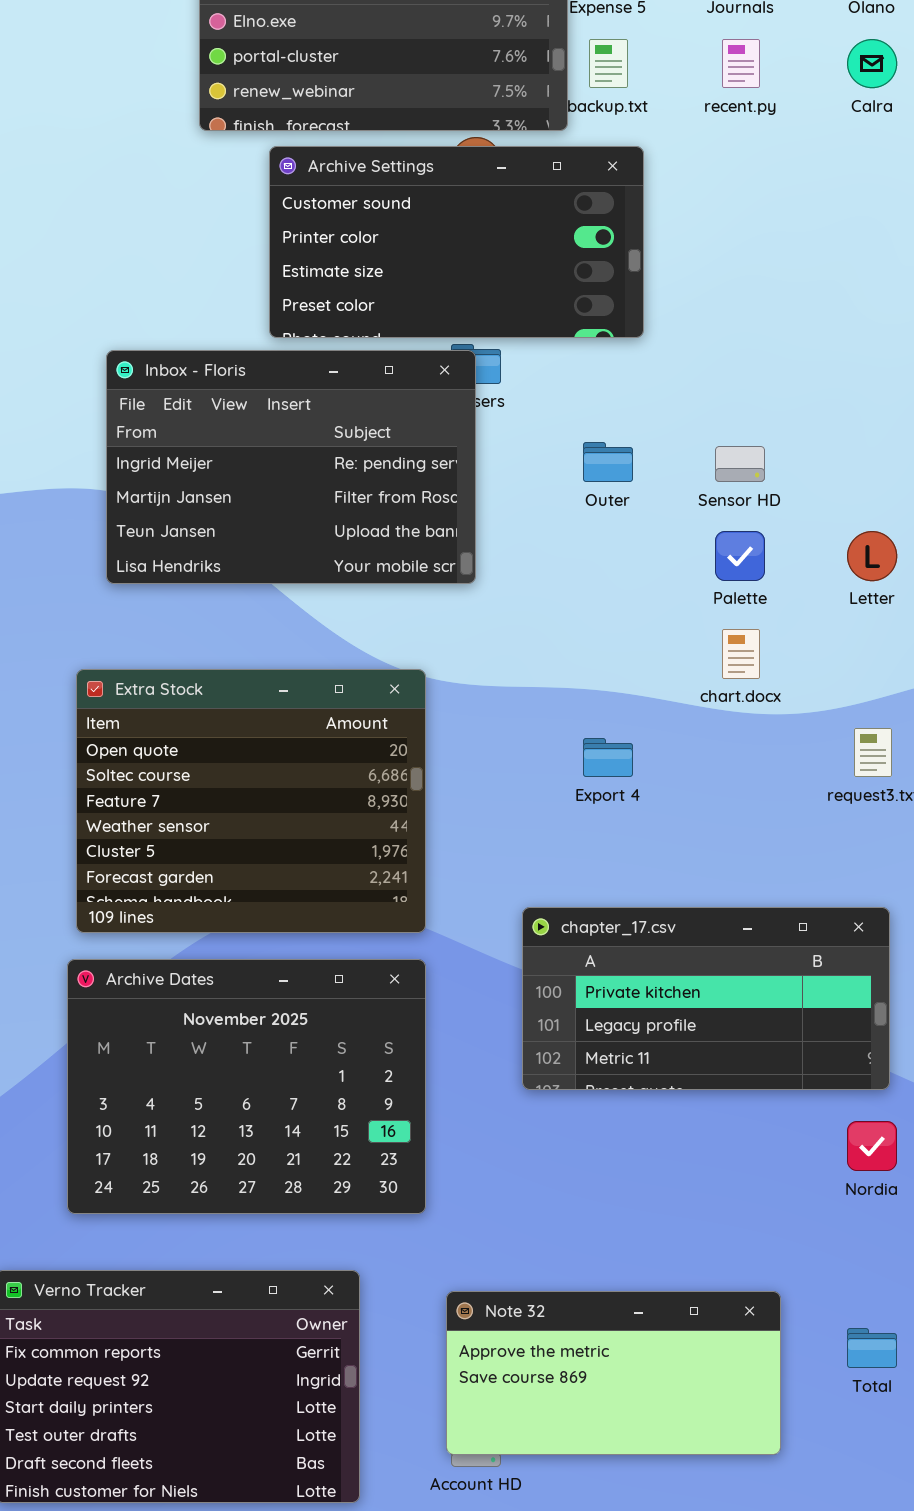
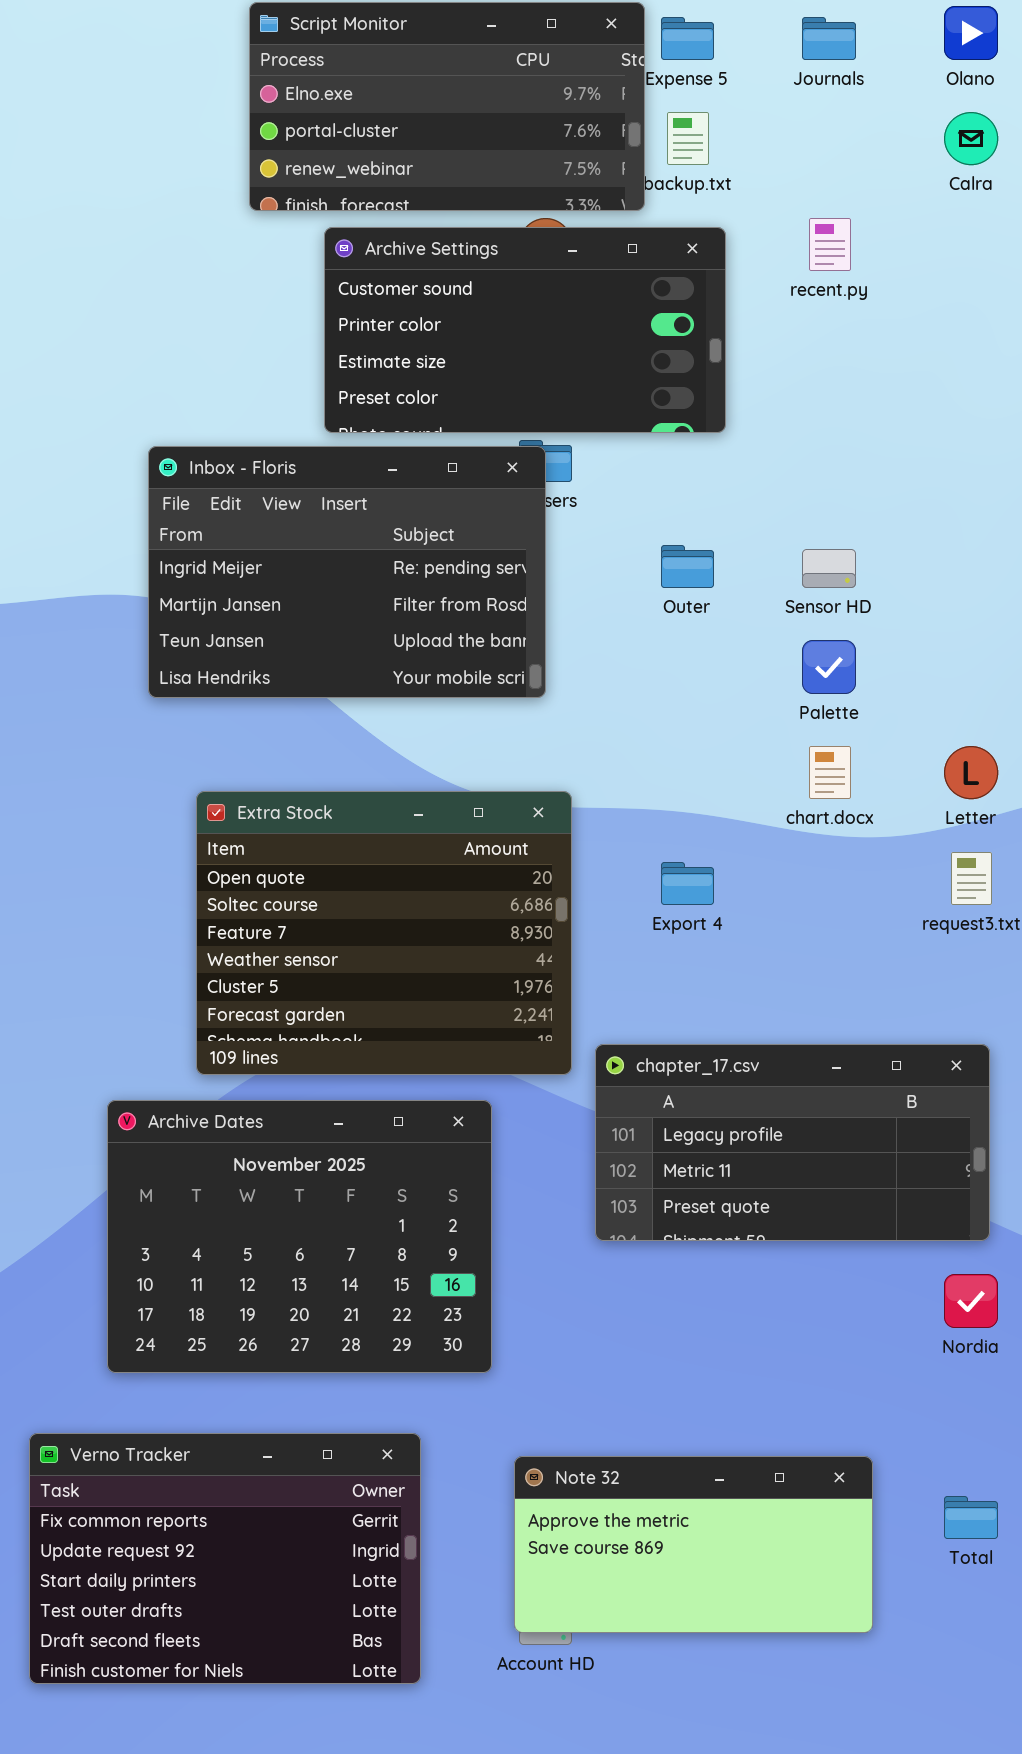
recent.py: [722,39,760,88] -> [809,218,851,271], moved
Letter: [847,531,897,581] -> [944,746,998,799], moved
Extra Stock: [76,669,426,933] -> [196,791,572,1075], moved
chapter_17.csv: [522,907,890,1090] -> [595,1044,990,1241], scrolled down 1 row

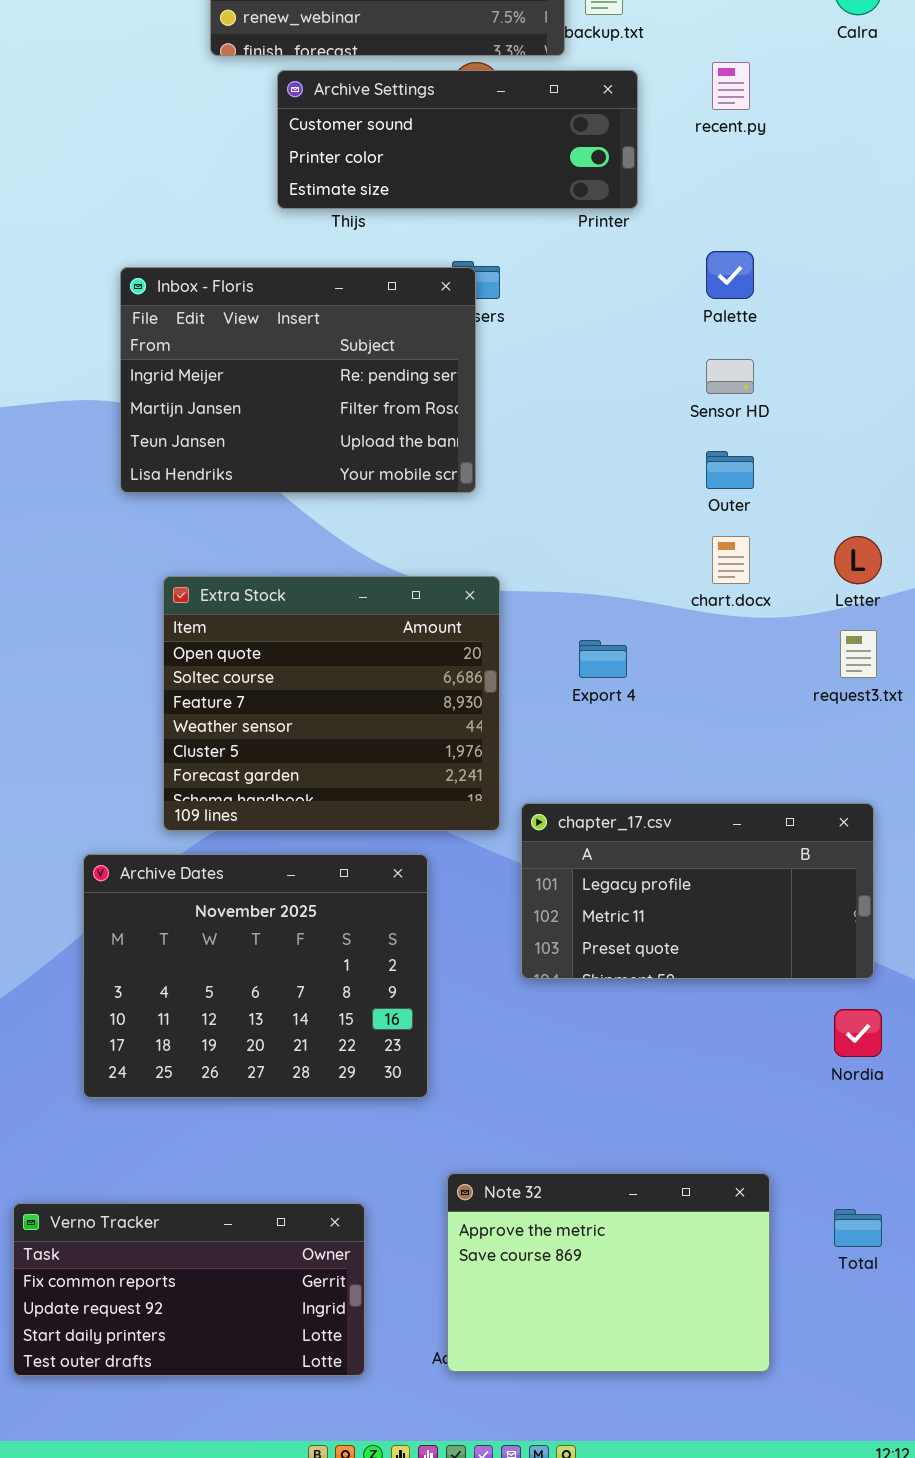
Archive Settings: [324,227,726,433] -> [277,70,638,209], resized
Outer: [661,545,714,588] -> [706,451,754,489], moved
Palette: [802,640,856,694] -> [706,251,754,299], moved
Verno Tracker: [29,1433,421,1684] -> [13,1203,365,1376], resized
Note 32: [514,1456,873,1633] -> [447,1173,770,1372], resized

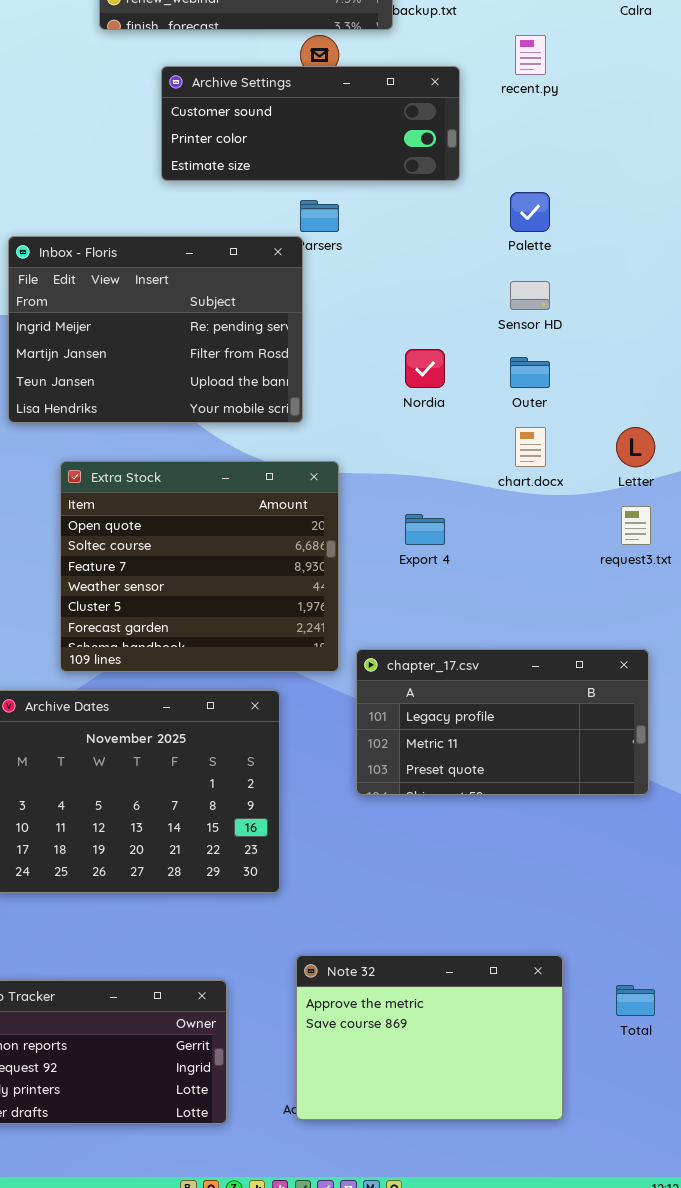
Archive Settings: [277,70,638,209] -> [161,66,460,181], moved
Inbox - Floris: [120,267,476,493] -> [8,236,303,423], moved
Nordia: [834,1009,882,1057] -> [405,349,445,388], moved

